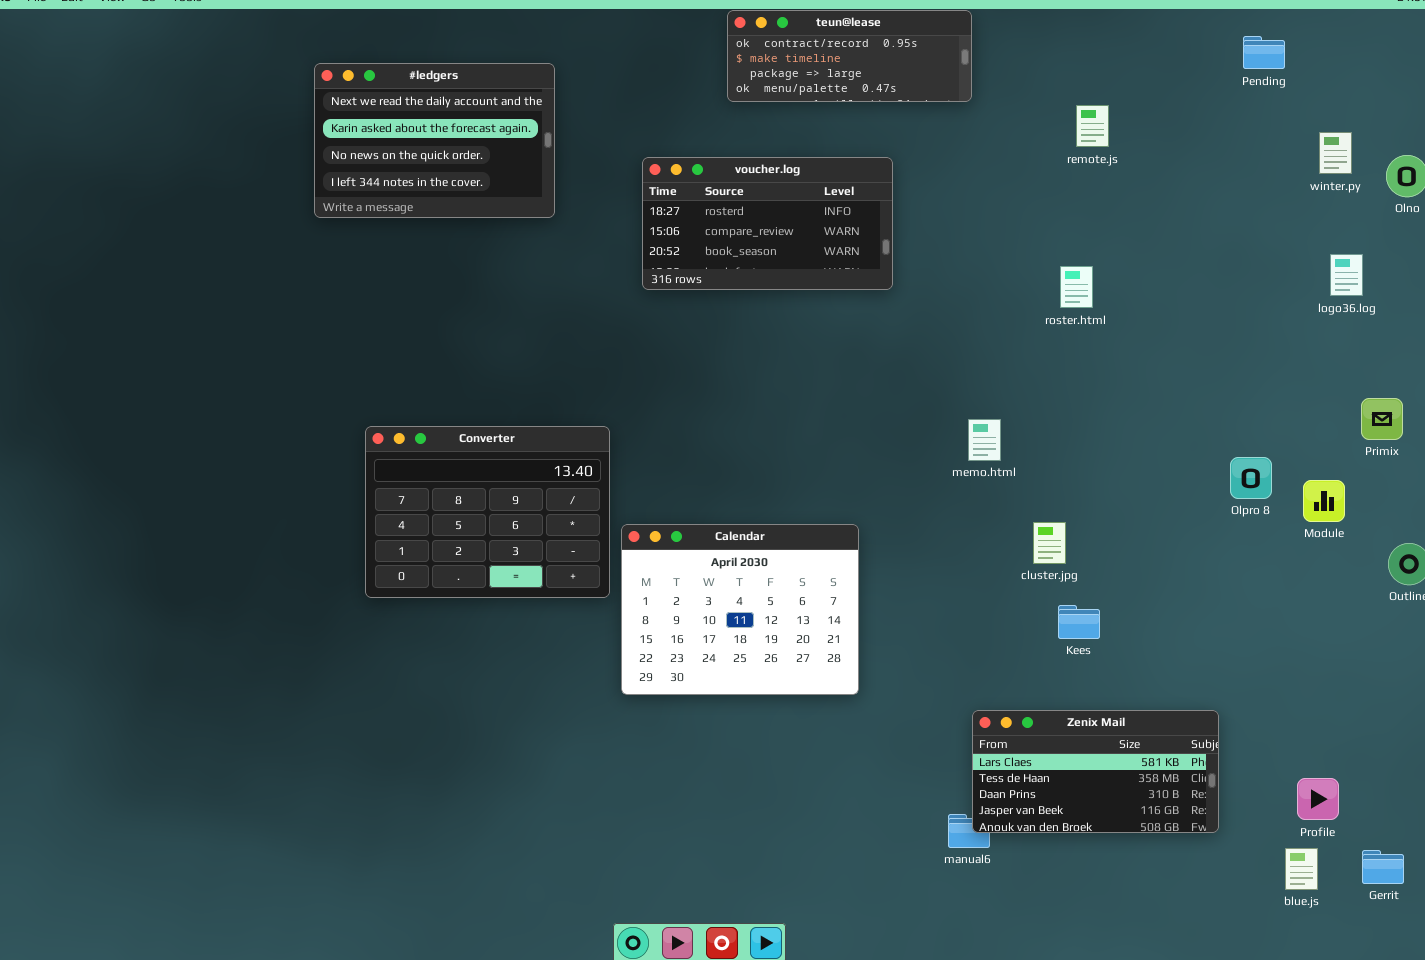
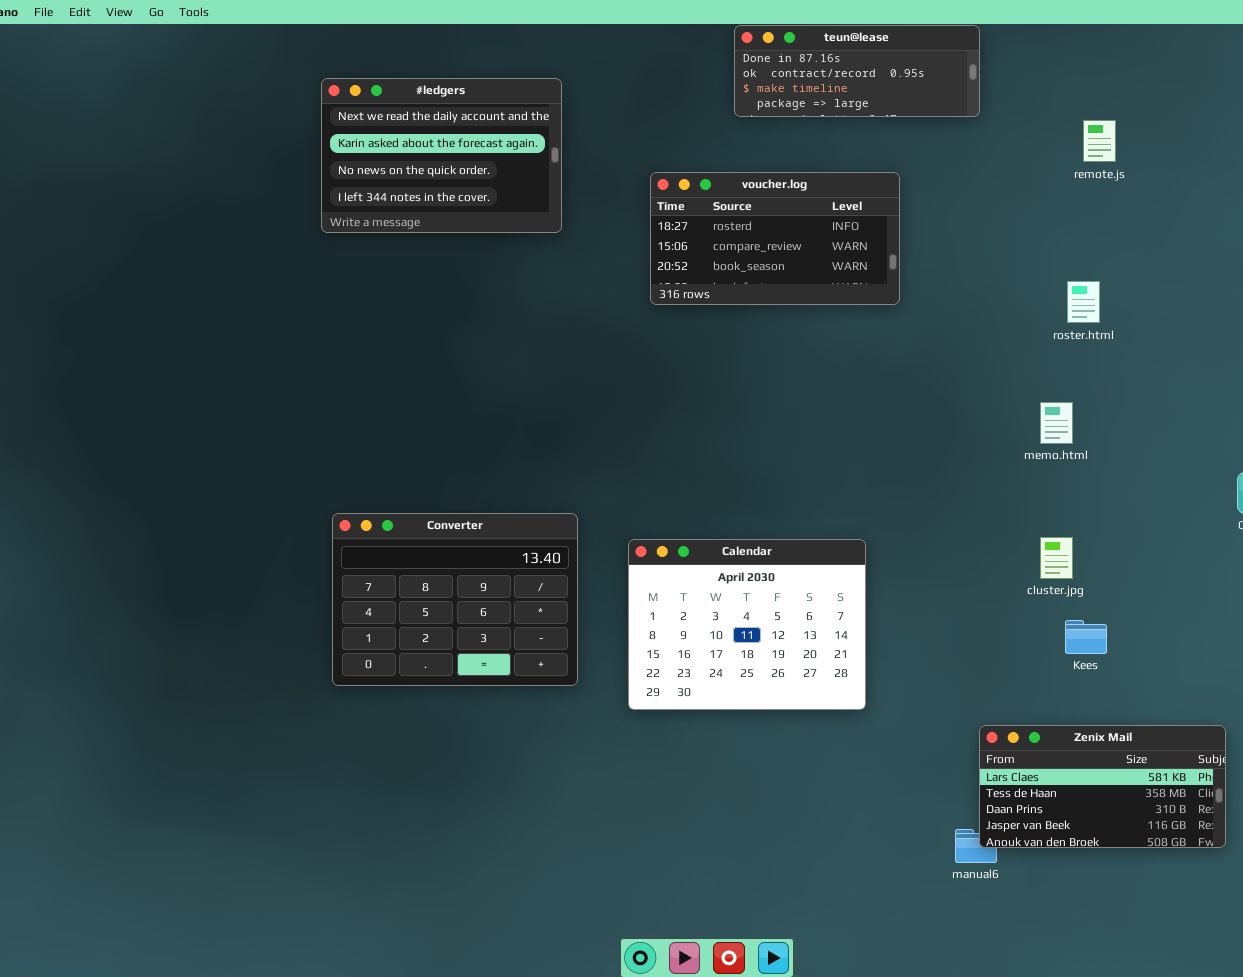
teun@lease: [727,10,972,102] -> [734,25,980,117], scrolled up 1 row
memo.html: [968,419,1001,461] -> [1040,402,1073,444], moved
Converter: [365,426,610,598] -> [332,513,578,686], moved

